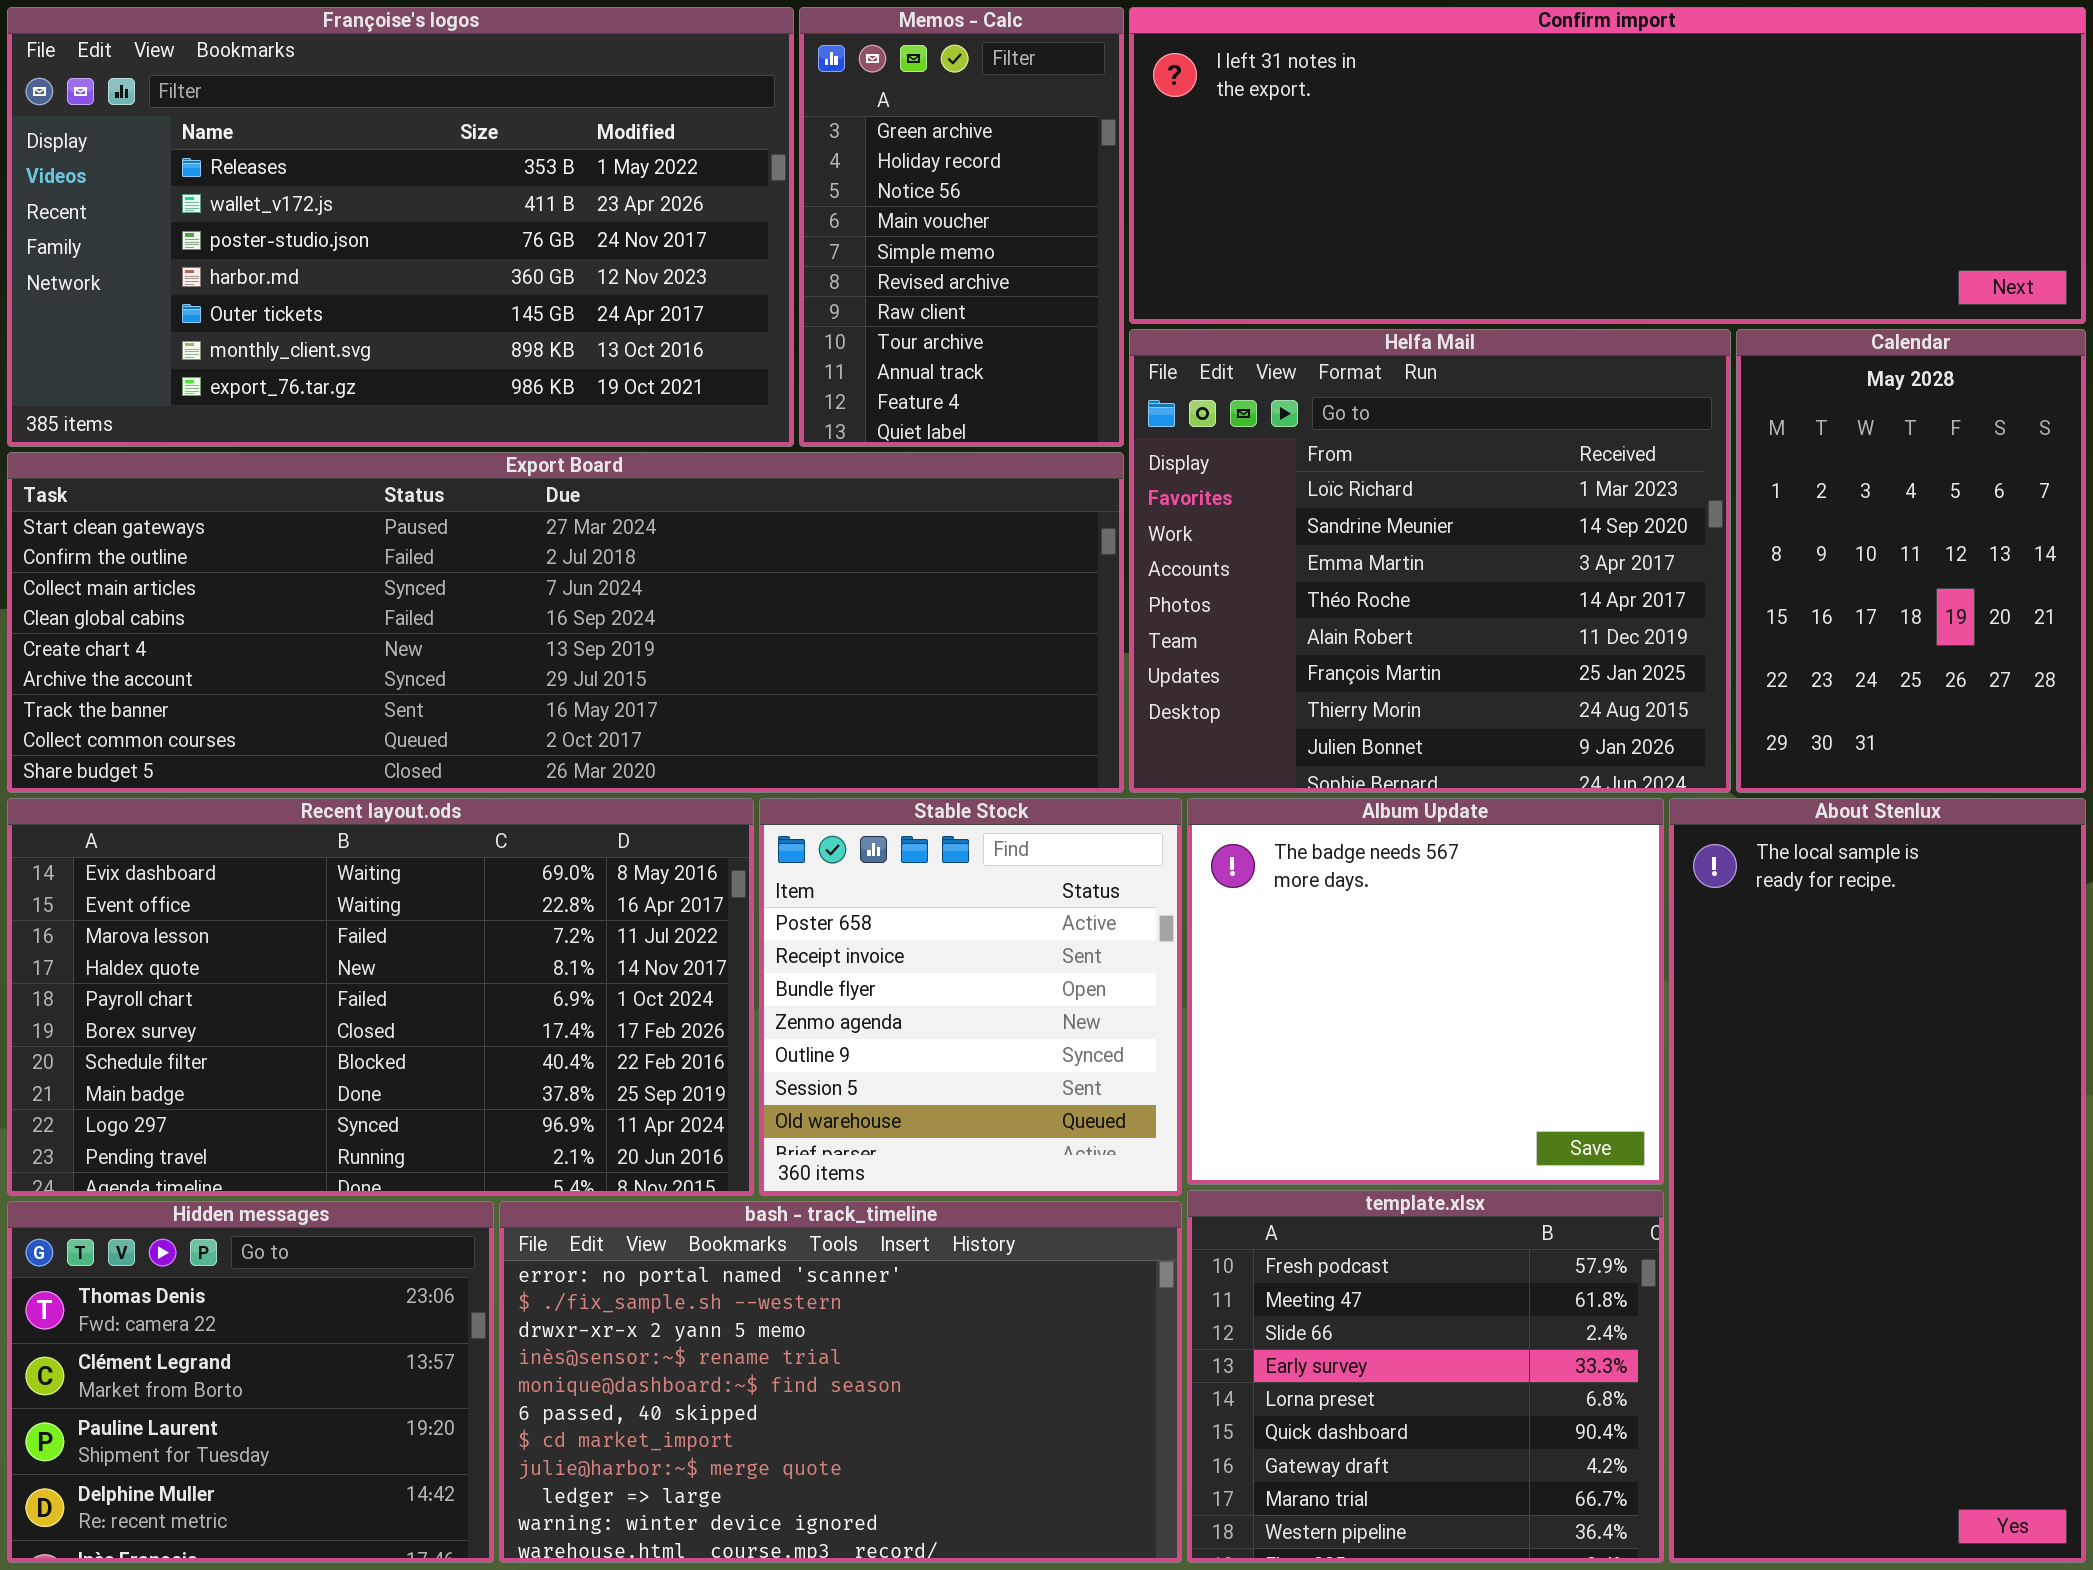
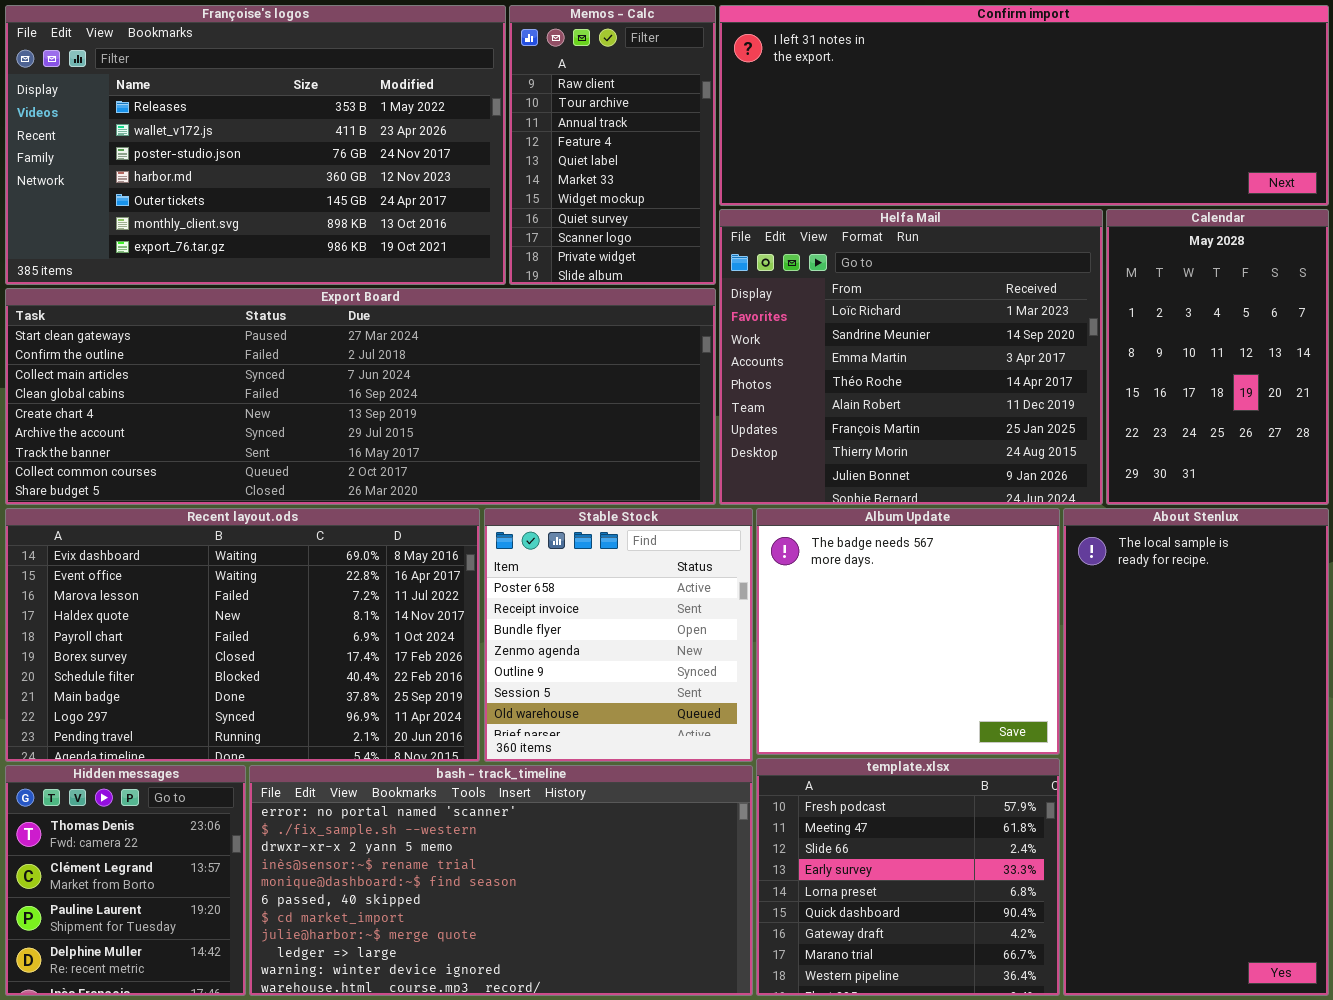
Memos - Calc: [799,7,1124,447] -> [509,5,716,285], scrolled down 6 rows
Hidden messages: [7,1201,494,1563] -> [5,765,246,996], resized
bash - track_timeline: [499,1201,1182,1563] -> [249,765,753,996], resized

